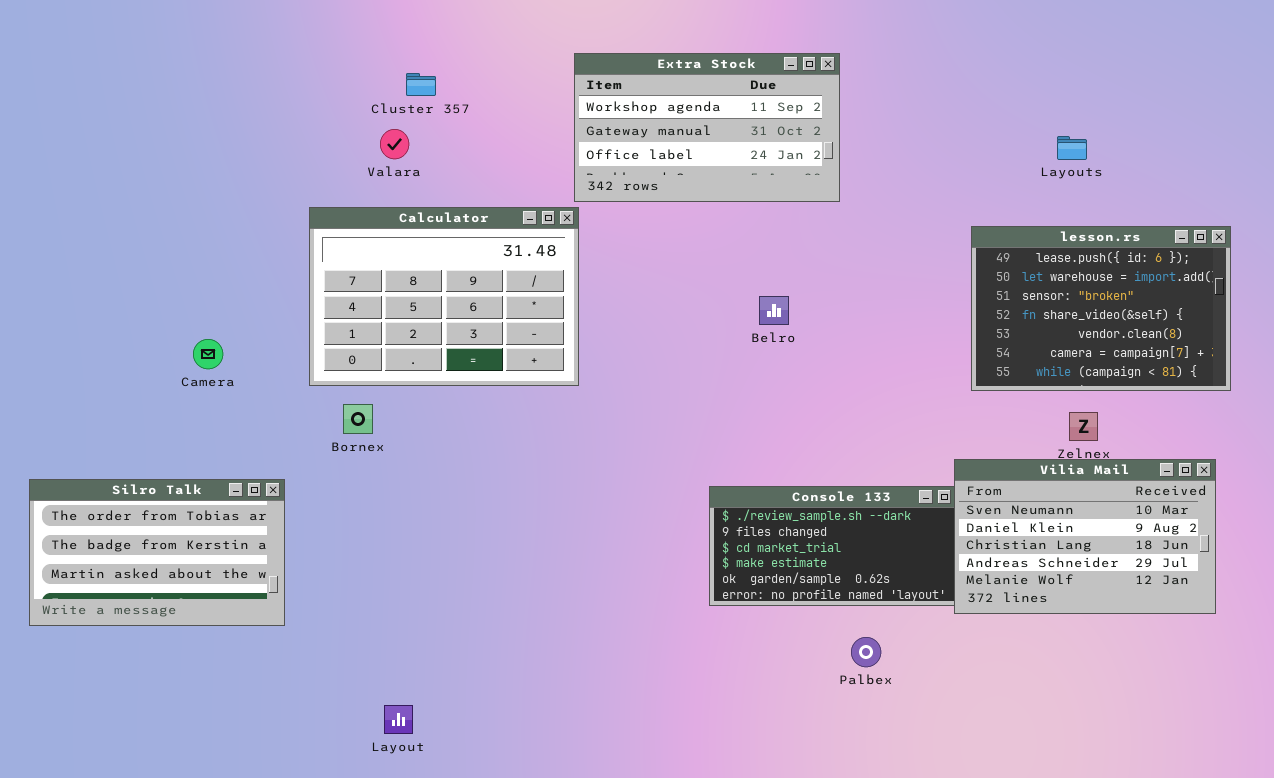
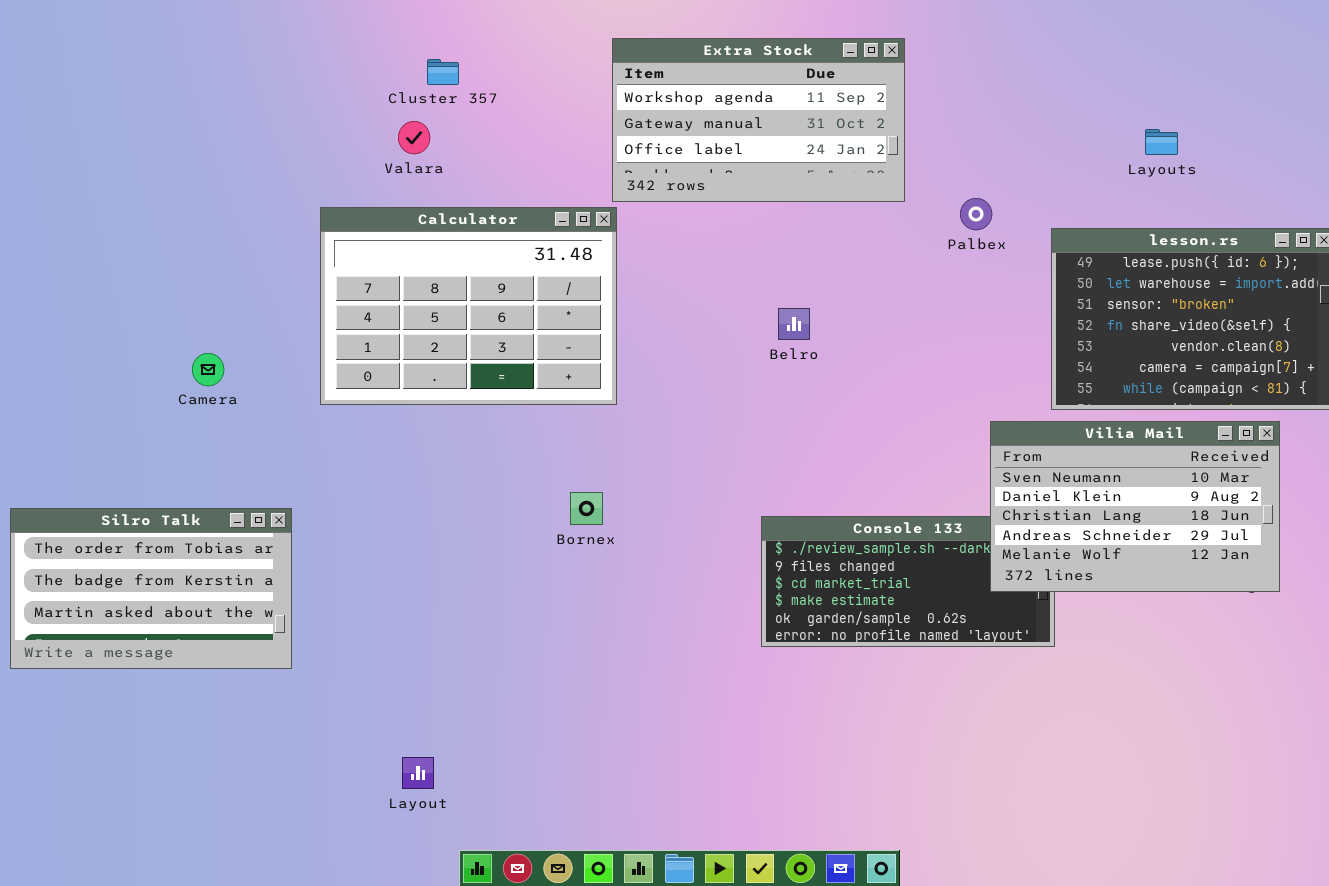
Belro: [759,296,789,325] -> [778,308,810,340], moved
Bornex: [343,404,373,434] -> [570,492,603,525], moved
Vilia Mail: [954,459,1216,614] -> [990,421,1280,592], moved
Palbex: [851,637,881,667] -> [960,198,992,230], moved

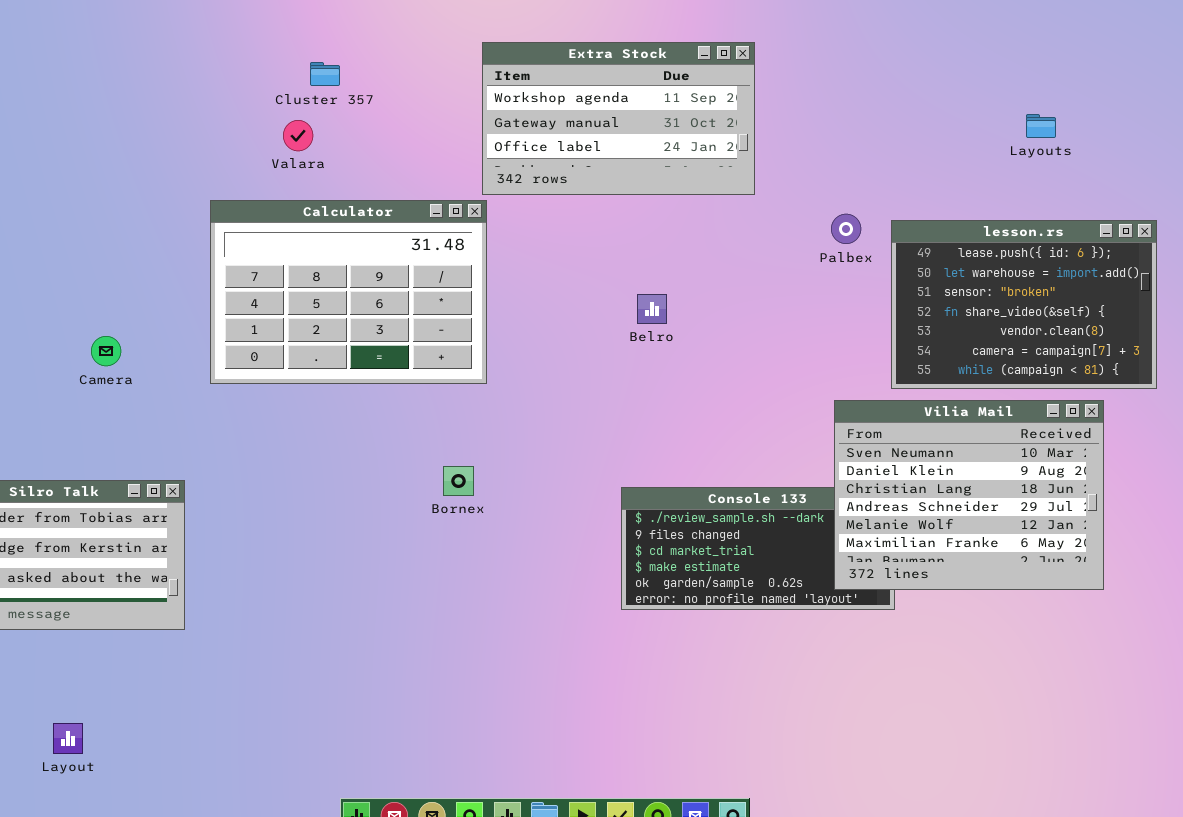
Layouts: [1145,129,1178,155] -> [1026,114,1056,138], moved
Palbex: [960,198,992,230] -> [831,214,861,244], moved
Vilia Mail: [990,421,1280,592] -> [834,400,1104,590], resized
Layout: [402,757,434,789] -> [53,723,83,754], moved

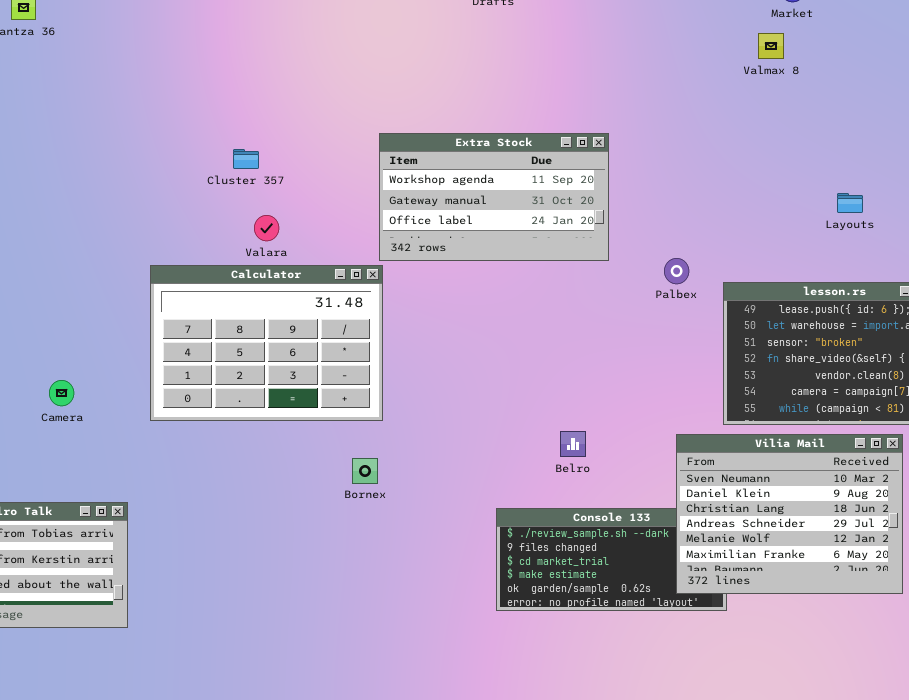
Valara: [283,120,313,151] -> [254,215,279,241], moved
Palbex: [831,214,861,244] -> [664,258,689,284], moved
Belro: [637,294,667,324] -> [560,431,586,457], moved
Bornex: [443,466,474,496] -> [352,458,378,484], moved

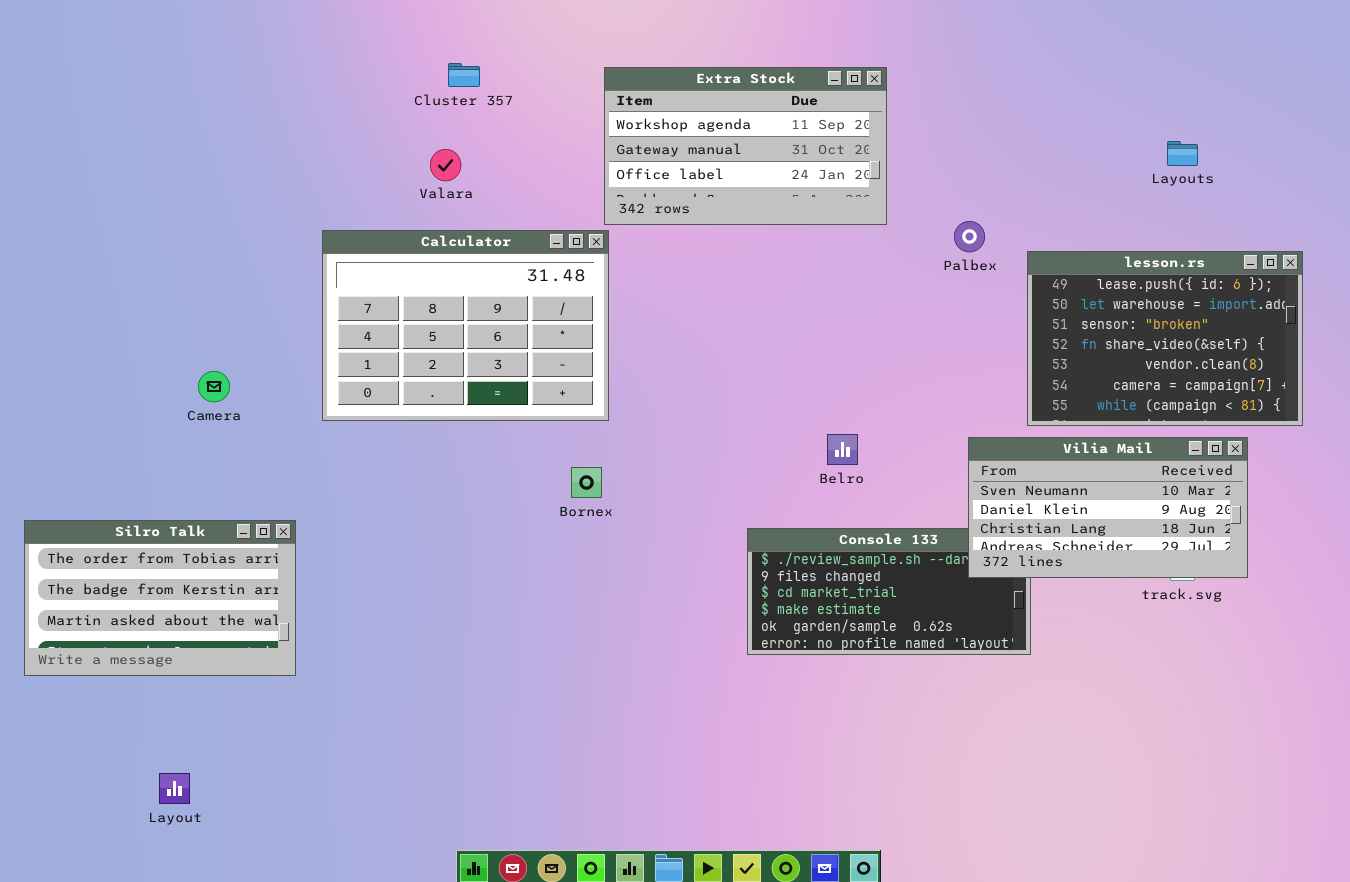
Cluster 357: [233,149,259,169] -> [448,63,480,87], moved
Valara: [254,215,279,241] -> [430,149,461,181], moved
Vilia Mail: [676,434,903,594] -> [968,437,1248,578], resized

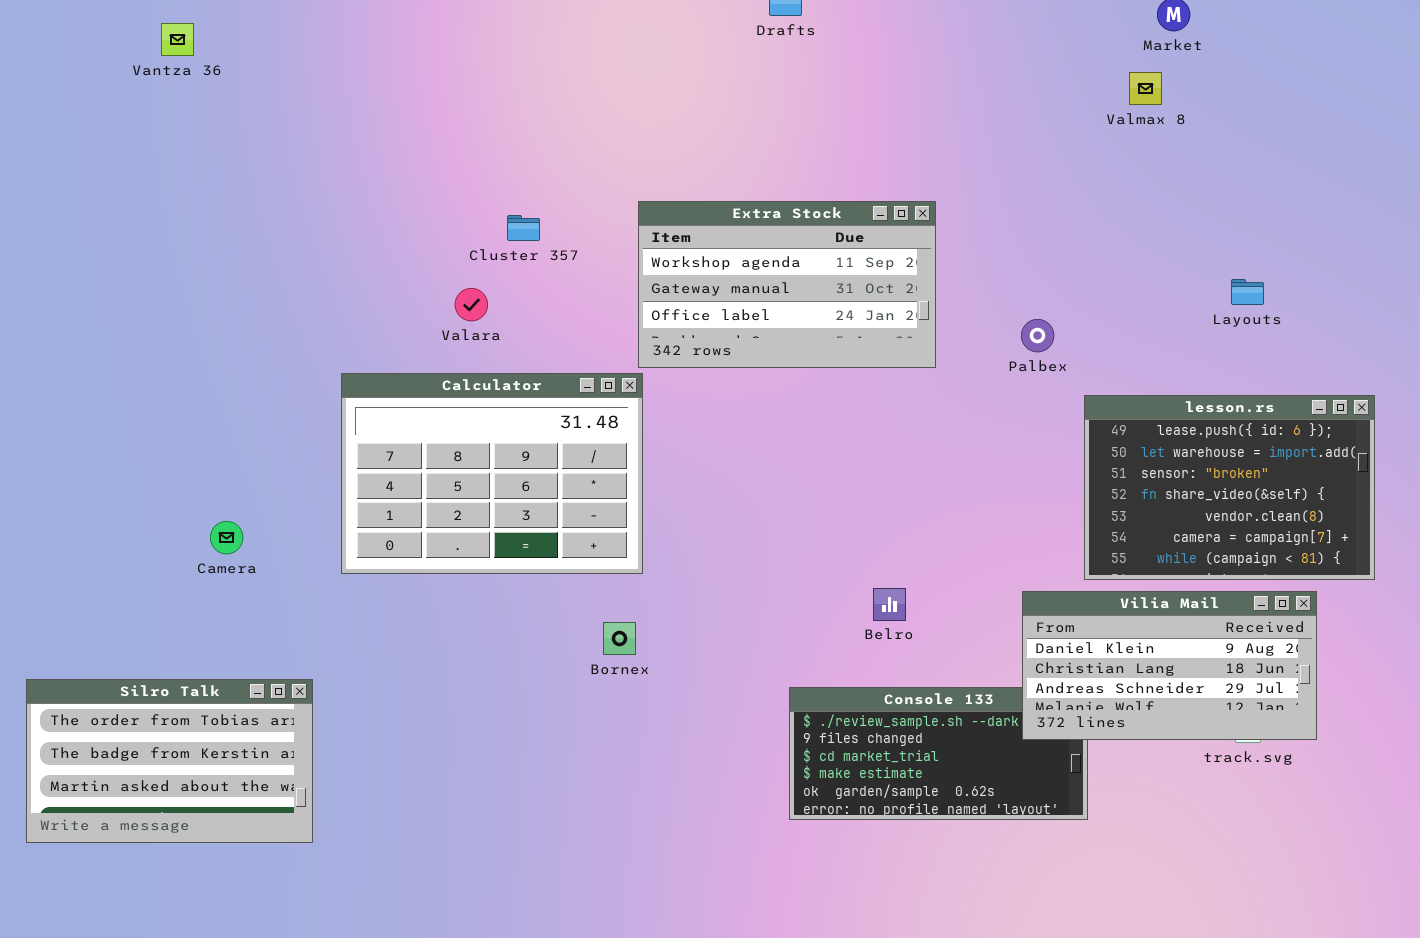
Cluster 357: [448,63,480,87] -> [507,215,540,241], moved
Palbex: [954,221,985,252] -> [1021,319,1054,352], moved
Vilia Mail: [968,437,1248,578] -> [1022,591,1317,740], scrolled down 1 row

